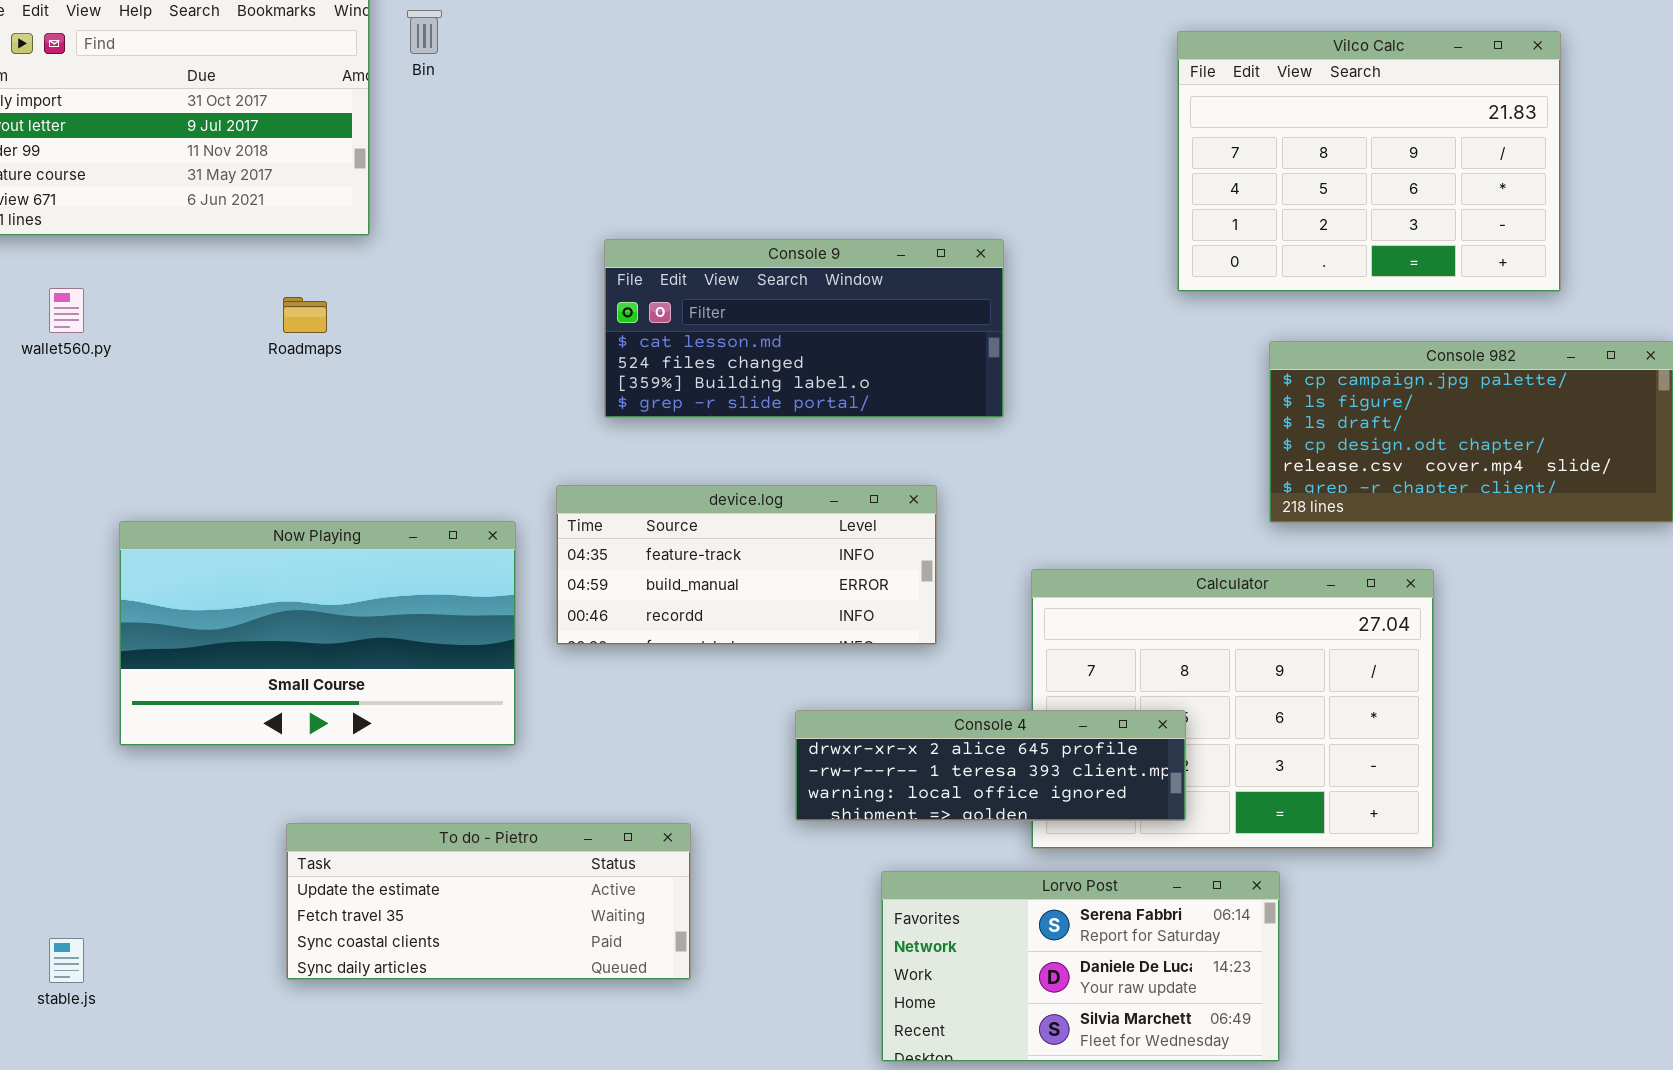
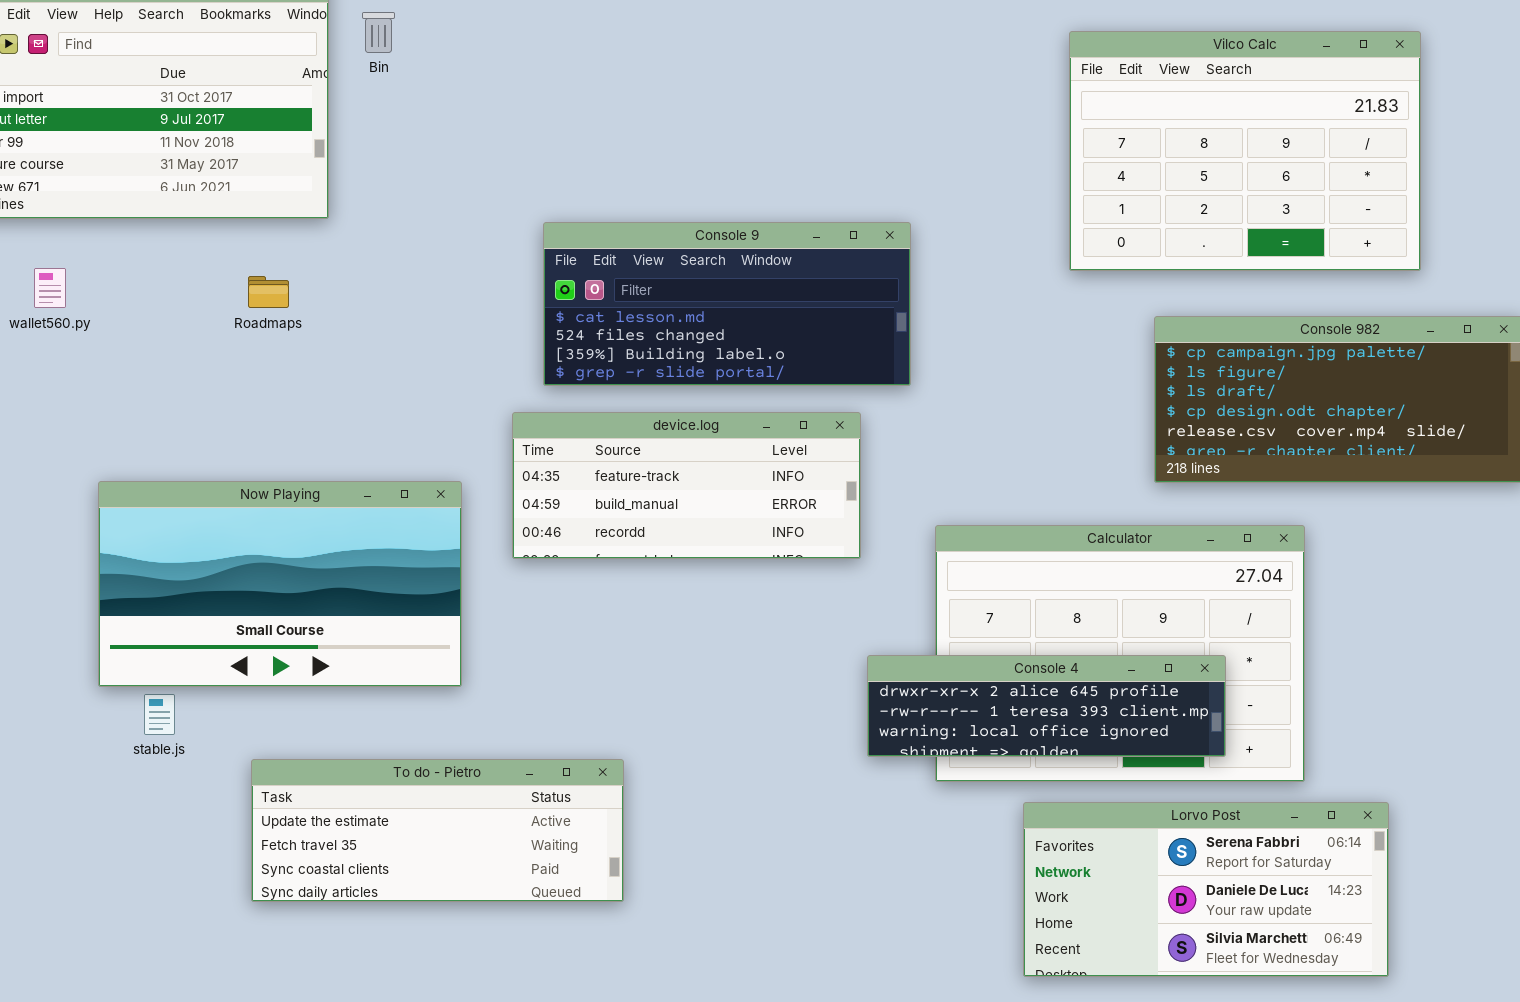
device.log: [556,485,937,645] -> [512,412,861,559], moved
Console 4: [795,710,1186,821] -> [867,655,1226,757], moved
Lorvo Post: [881,871,1280,1062] -> [1023,802,1389,977], moved
stable.js: [49,938,84,983] -> [144,694,175,735], moved

